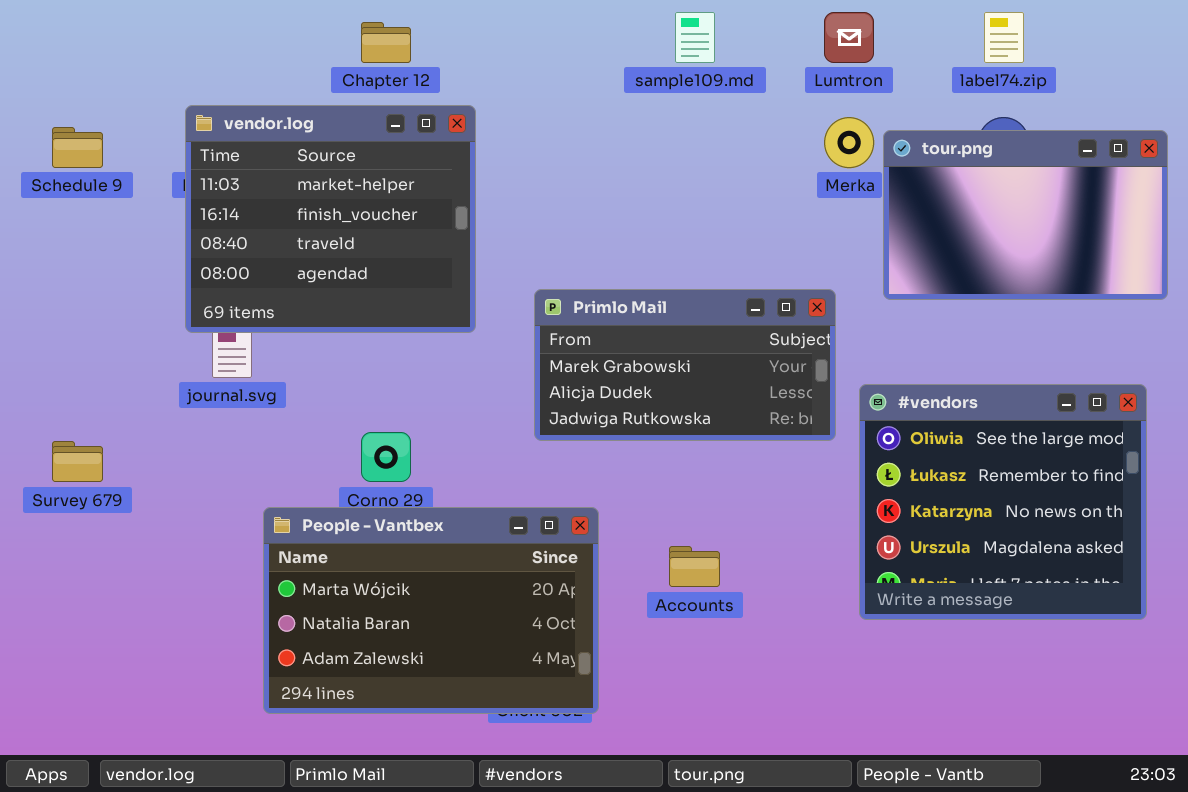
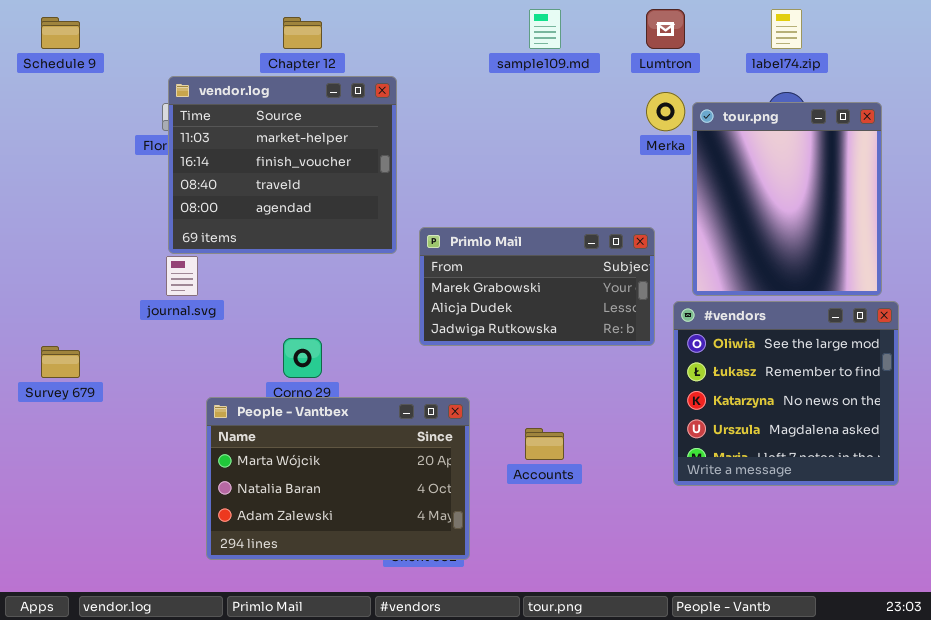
vendor.log: [185,105,476,333] -> [168,76,397,254], moved
Schedule 9: [52,127,103,168] -> [41,17,80,49], moved
tour.png: [883,130,1168,300] -> [692,102,882,296], resized

